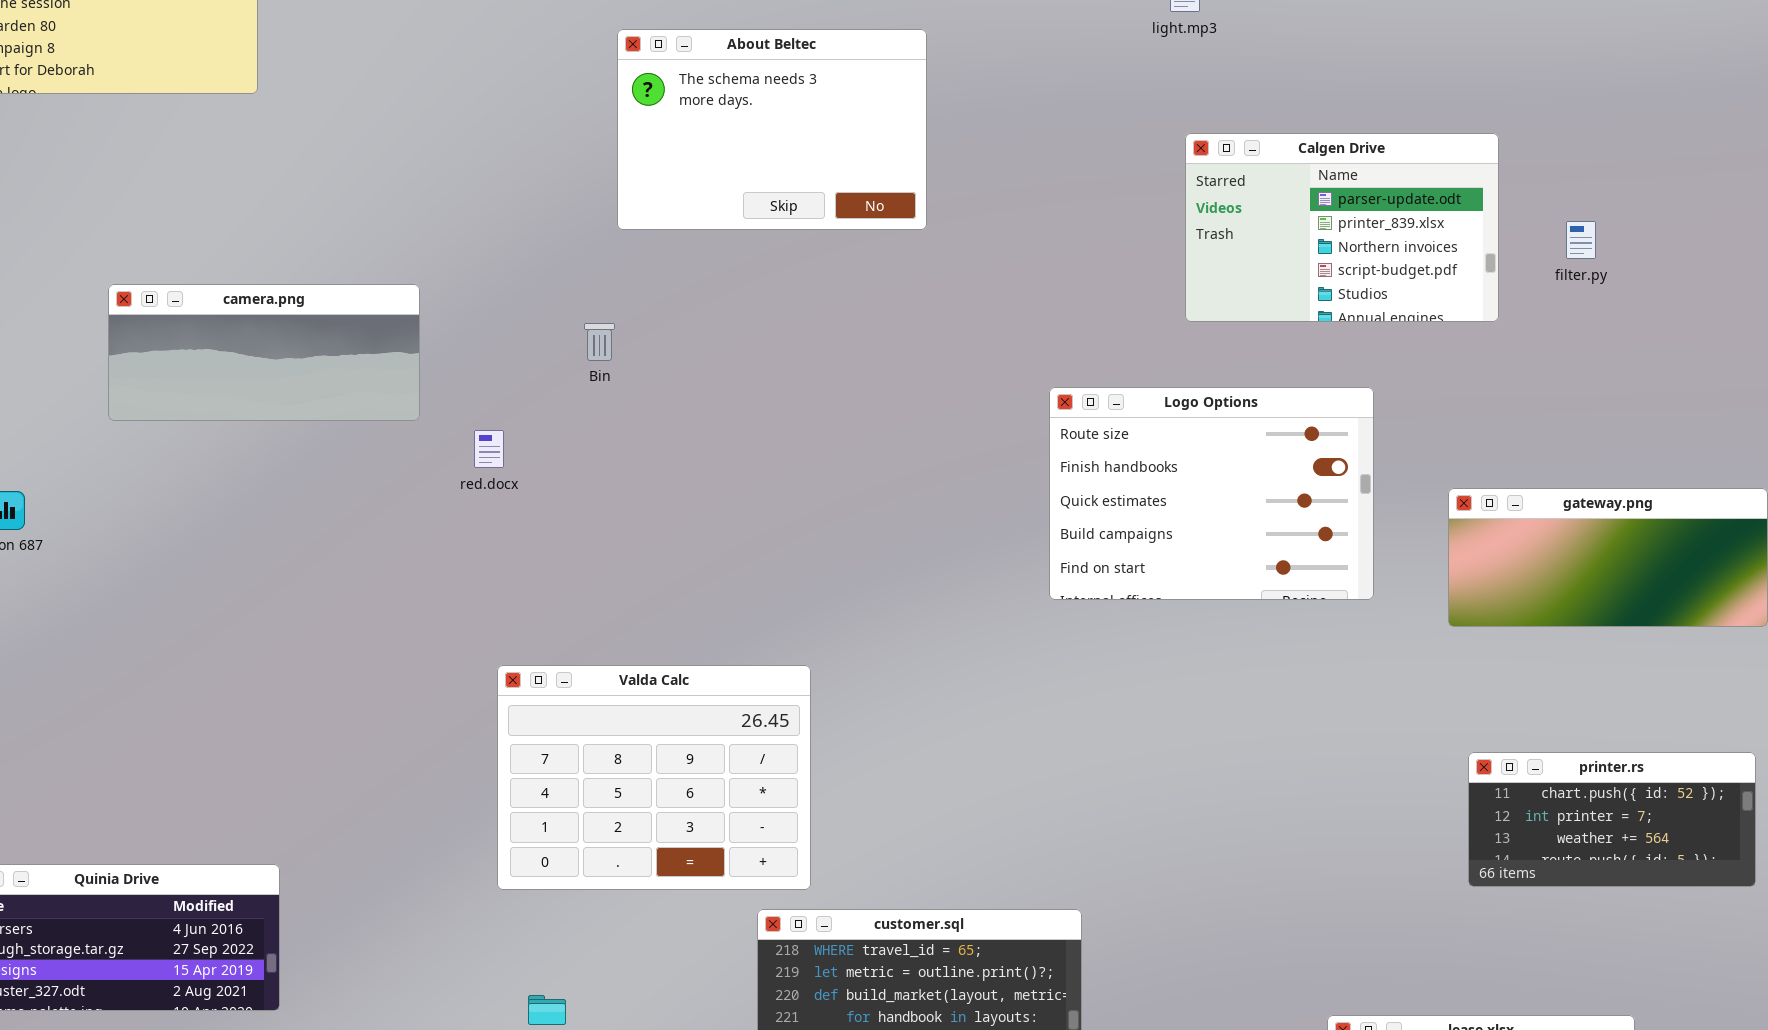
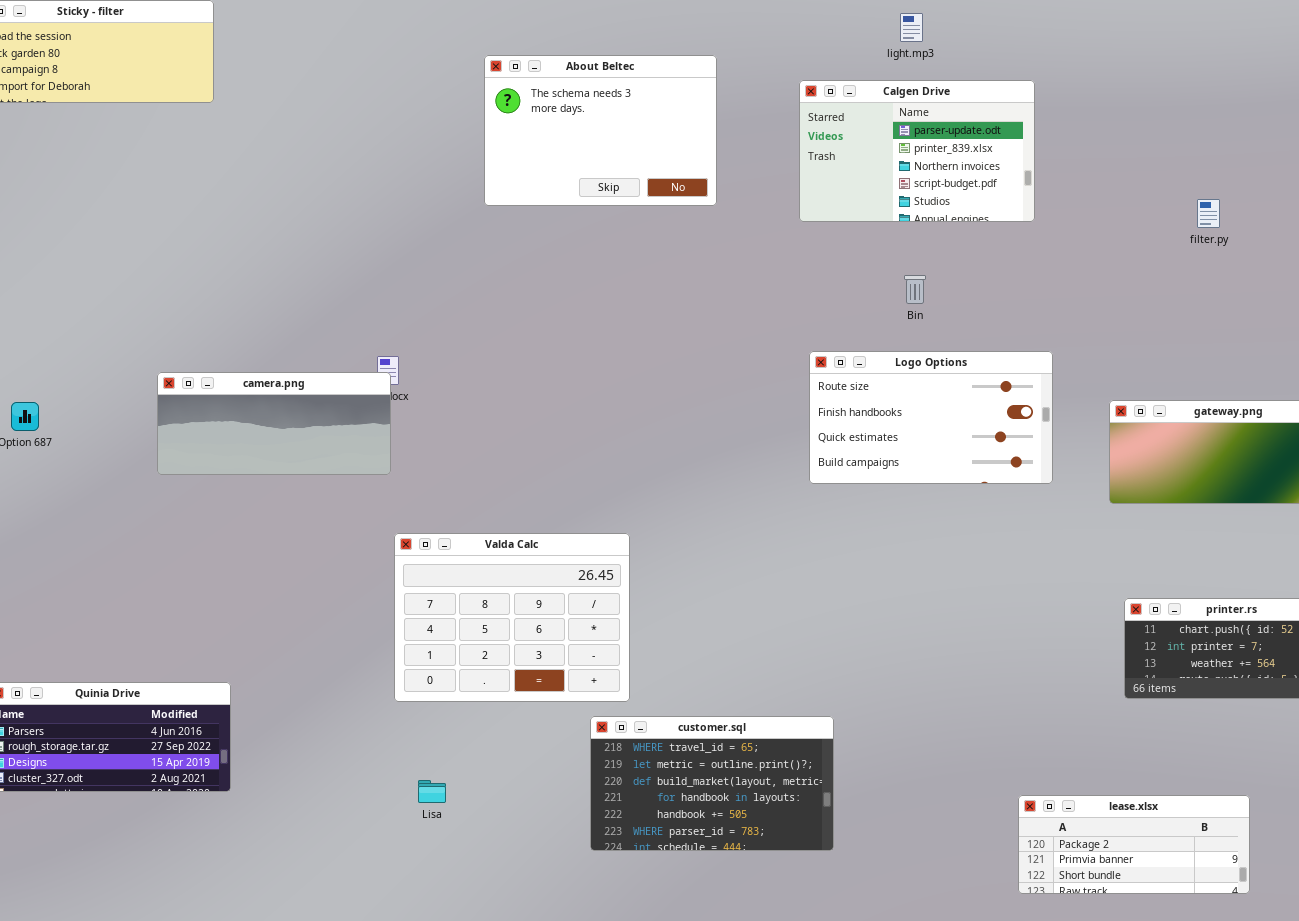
Calgen Drive: [1185,133,1499,322] -> [799,80,1035,222], moved
camera.png: [108,284,420,421] -> [157,372,391,475], moved
Bin: [584,323,615,361] -> [904,275,926,304], moved
Logo Options: [1049,387,1374,600] -> [809,351,1053,484], resized

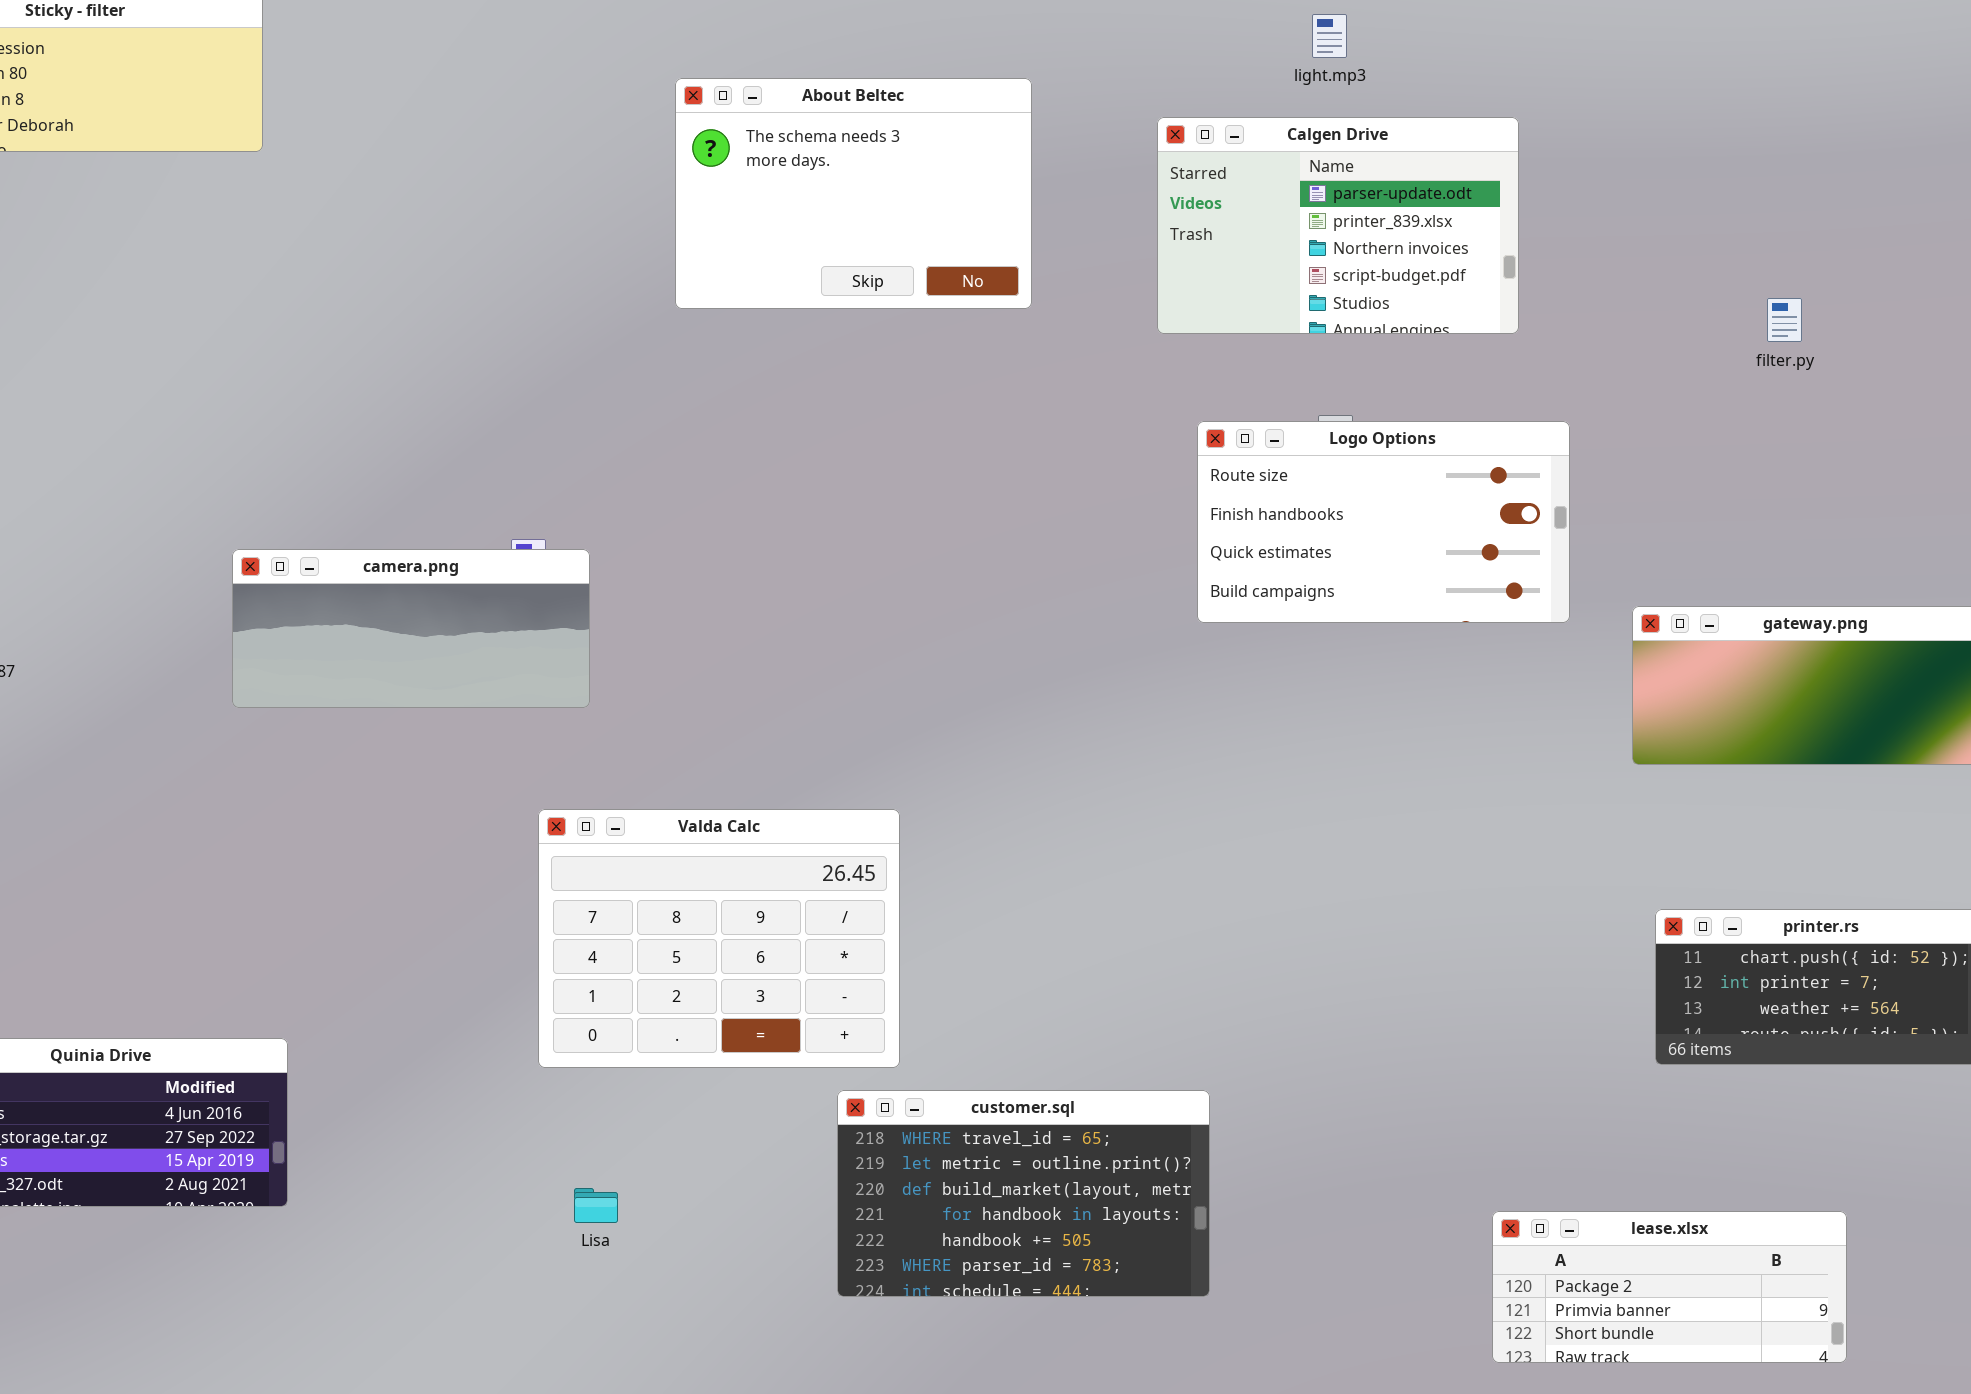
Logo Options: [809,351,1053,484] -> [1197,421,1570,623], moved
camera.png: [157,372,391,475] -> [232,549,590,708], moved

